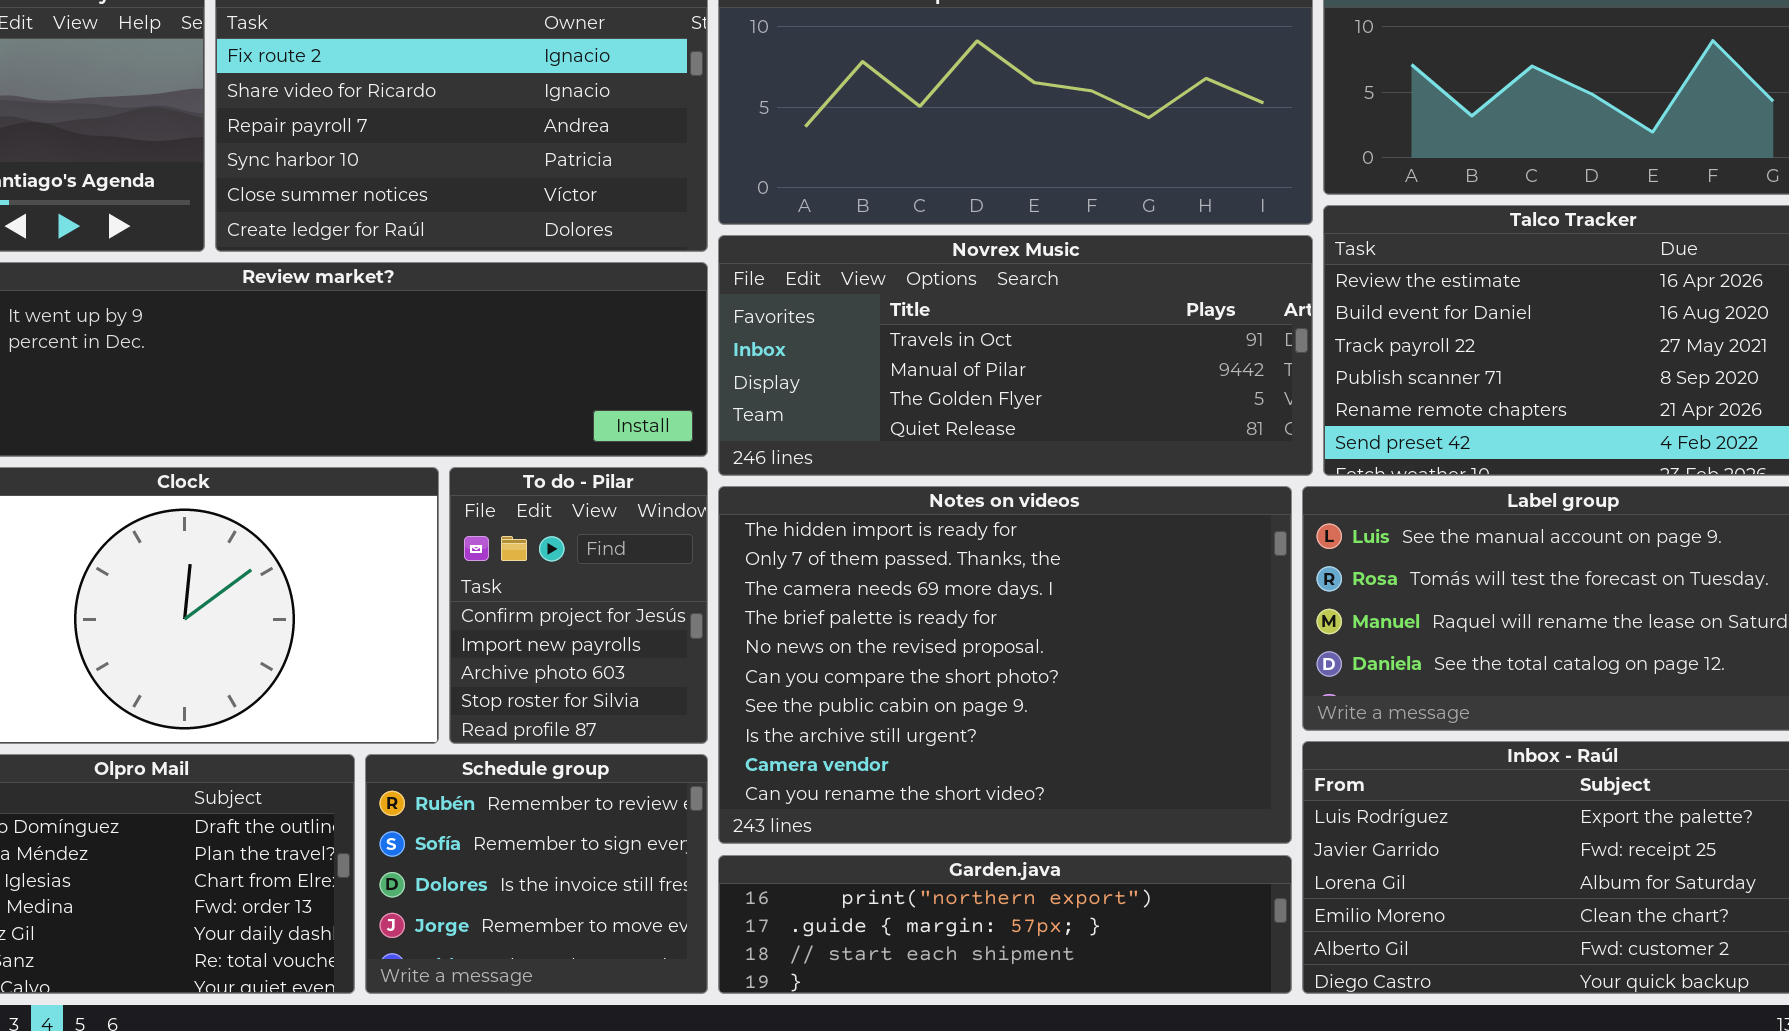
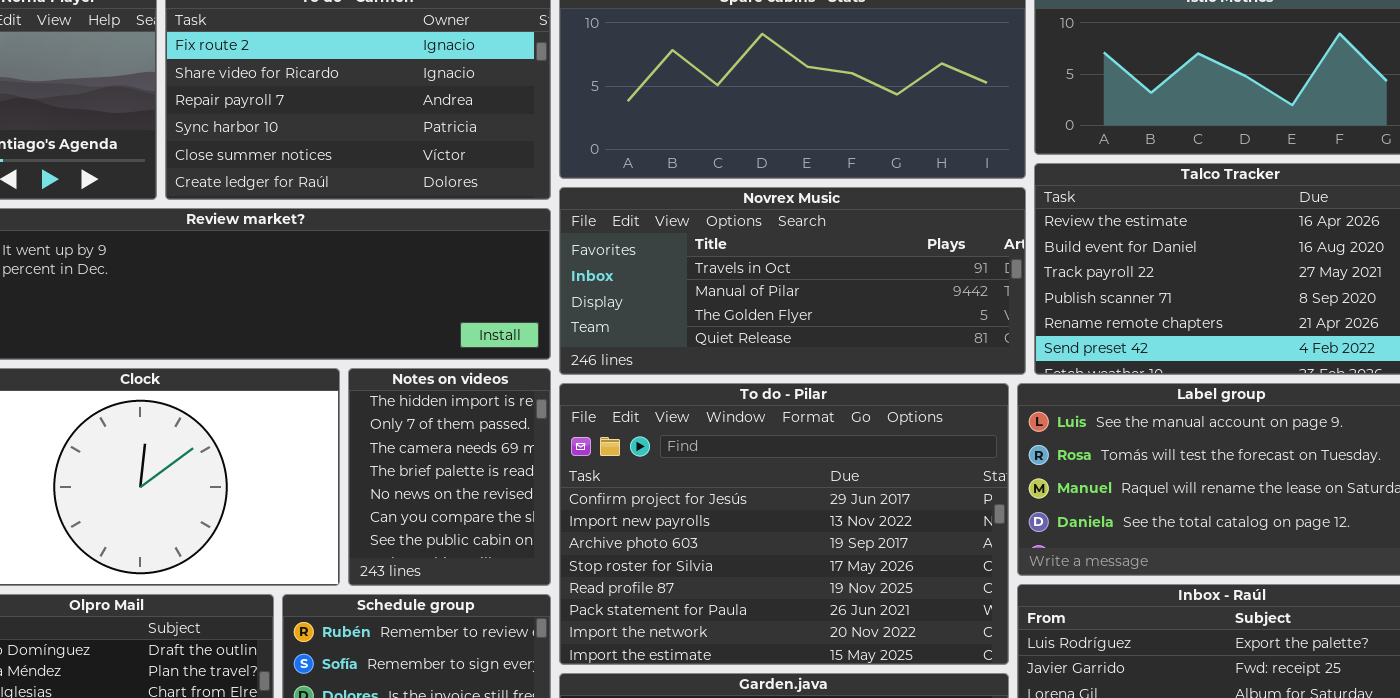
To do - Pilar: [449,467,708,744] -> [559,383,1009,665], moved, resized
Notes on videos: [718,486,1292,844] -> [348,368,551,586], moved, resized

